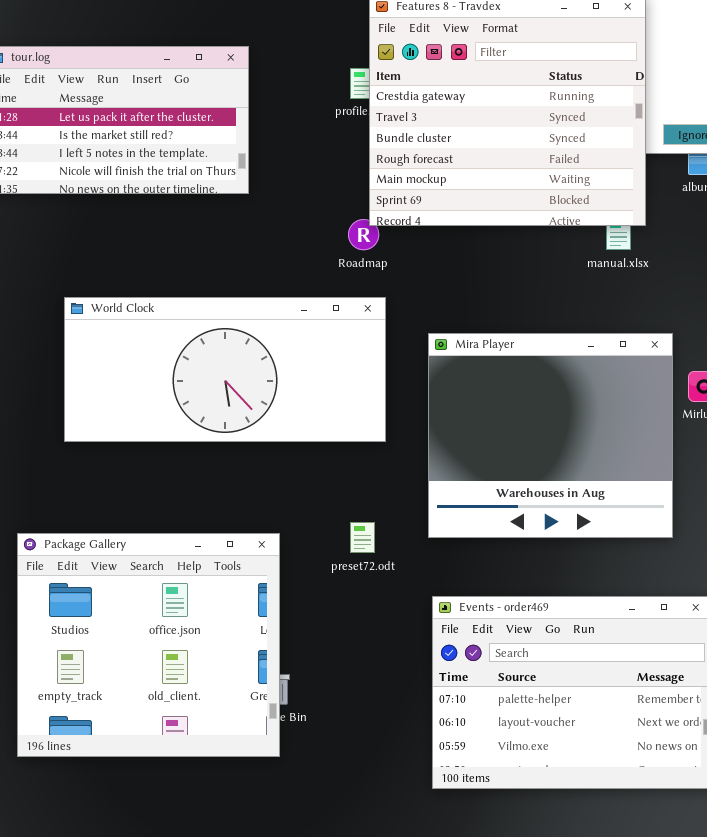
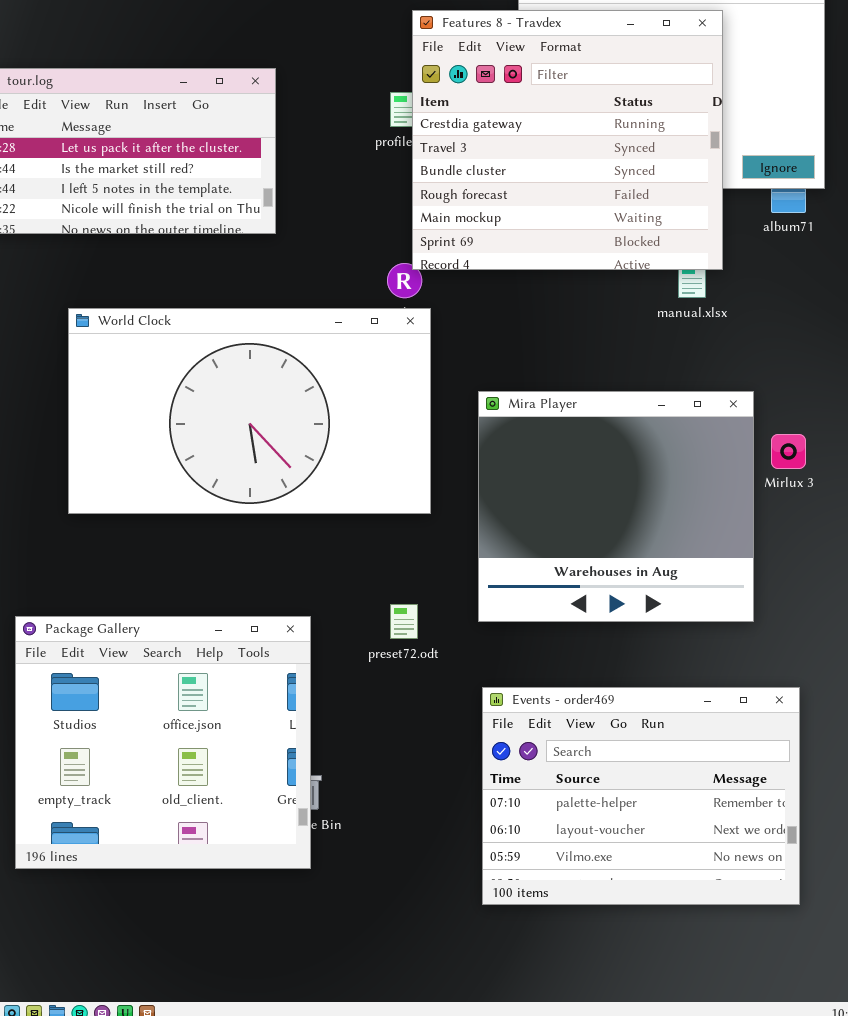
World Clock: [64,297,386,442] -> [68,308,431,514], resized

